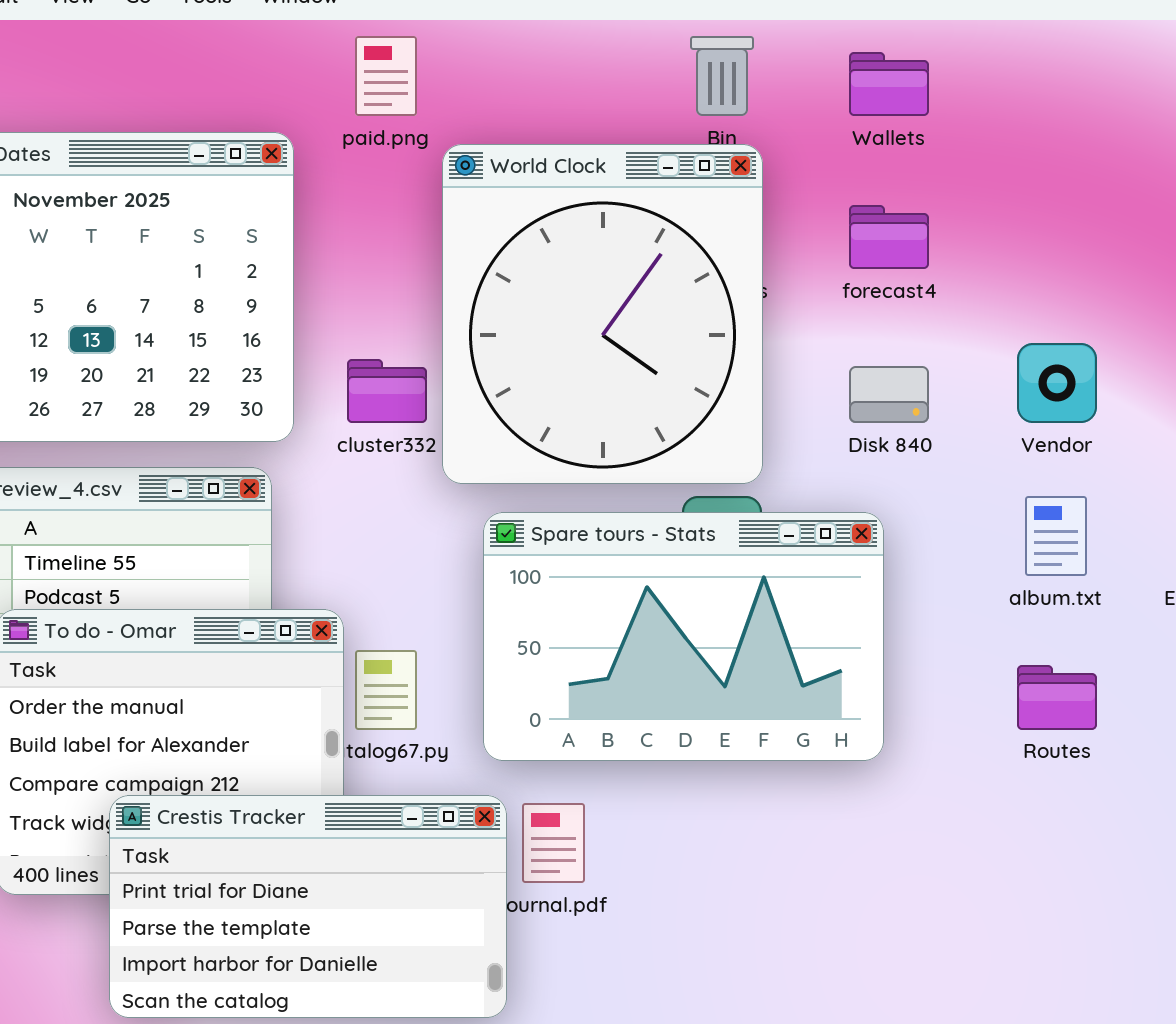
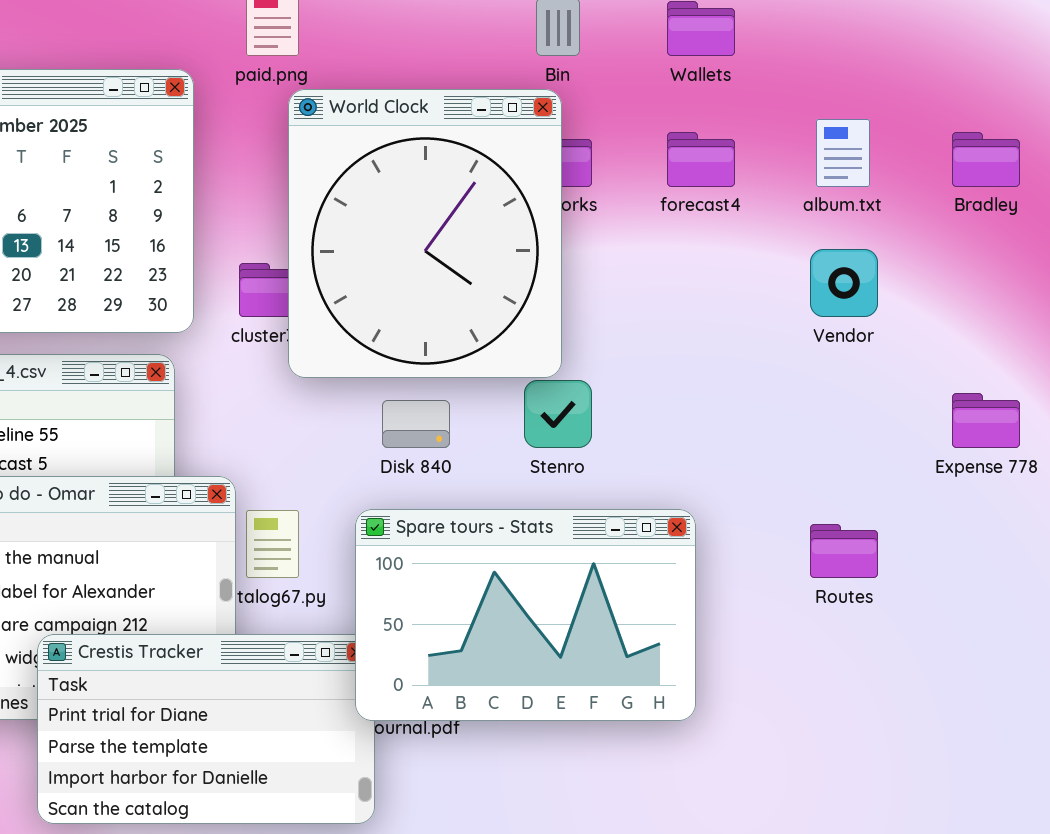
World Clock: [442,144,763,484] -> [288,89,562,378], moved
Disk 840: [849,366,929,423] -> [382,400,450,448], moved
album.txt: [1025,496,1087,576] -> [816,119,870,187], moved
Spare tours - Stats: [483,512,884,761] -> [355,509,696,721], moved

